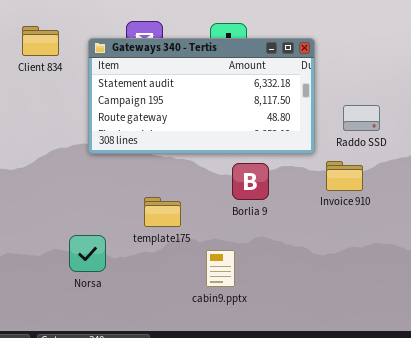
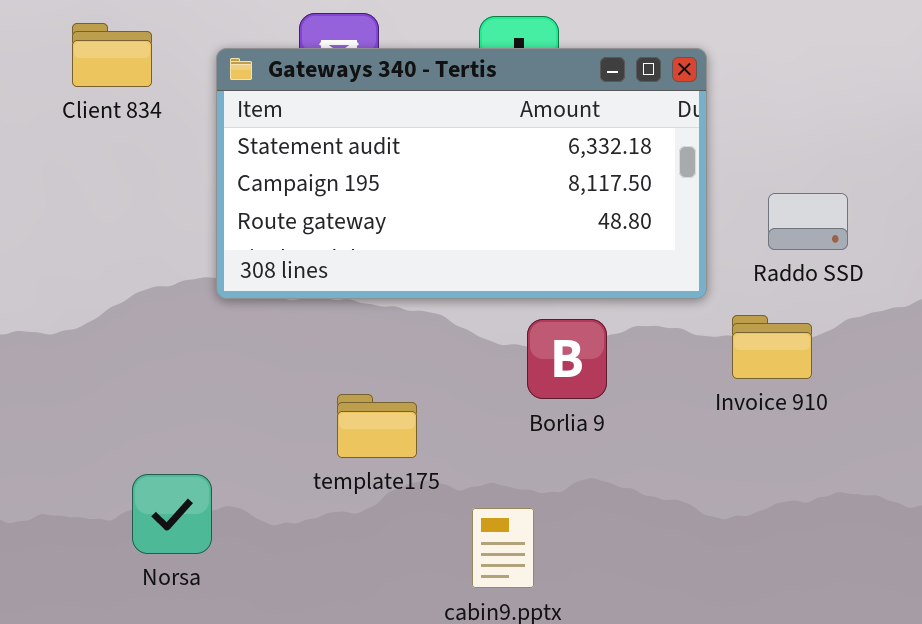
Norsa: [69,235,106,272] -> [132,474,212,554], moved

